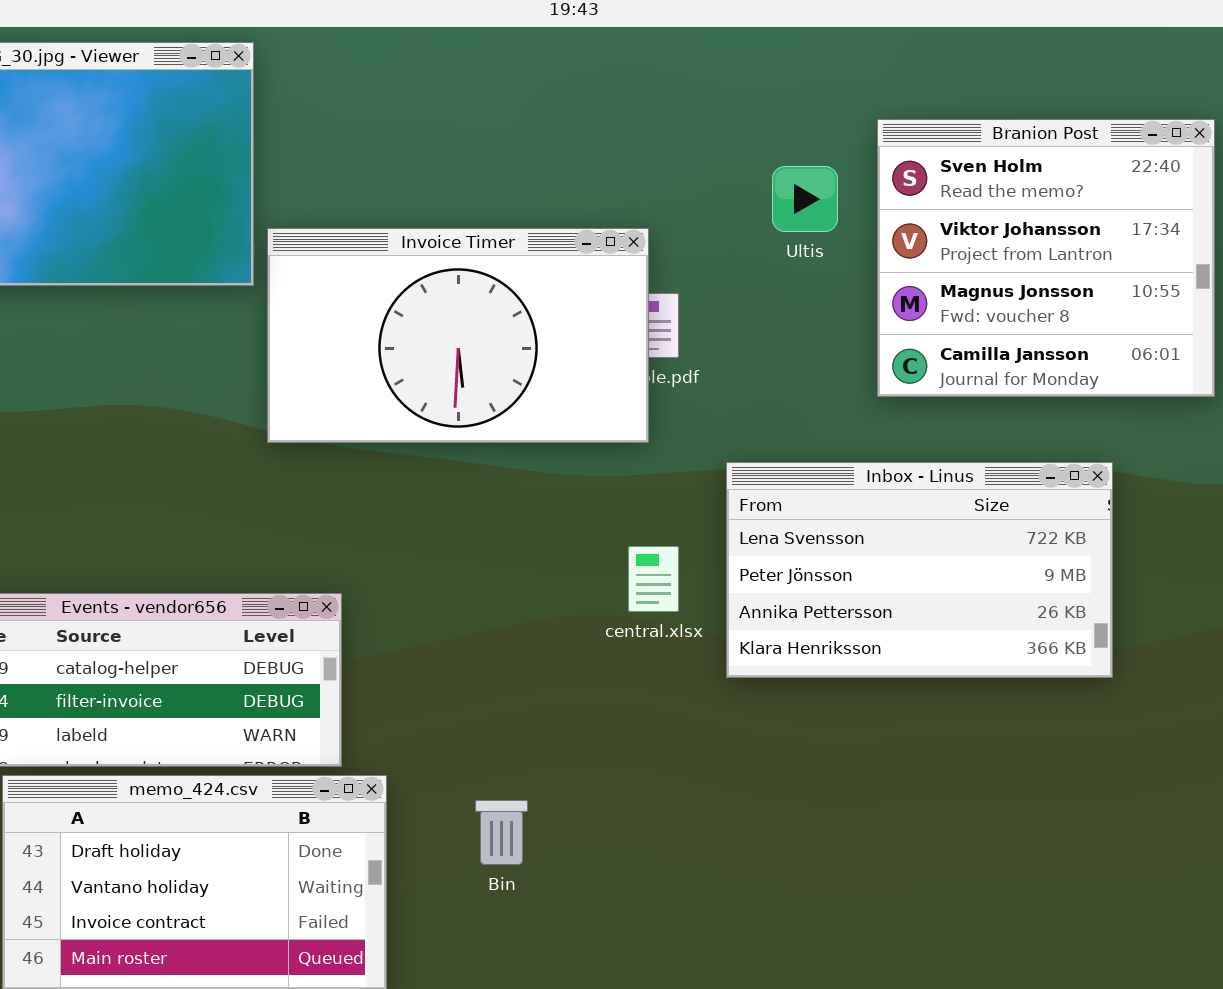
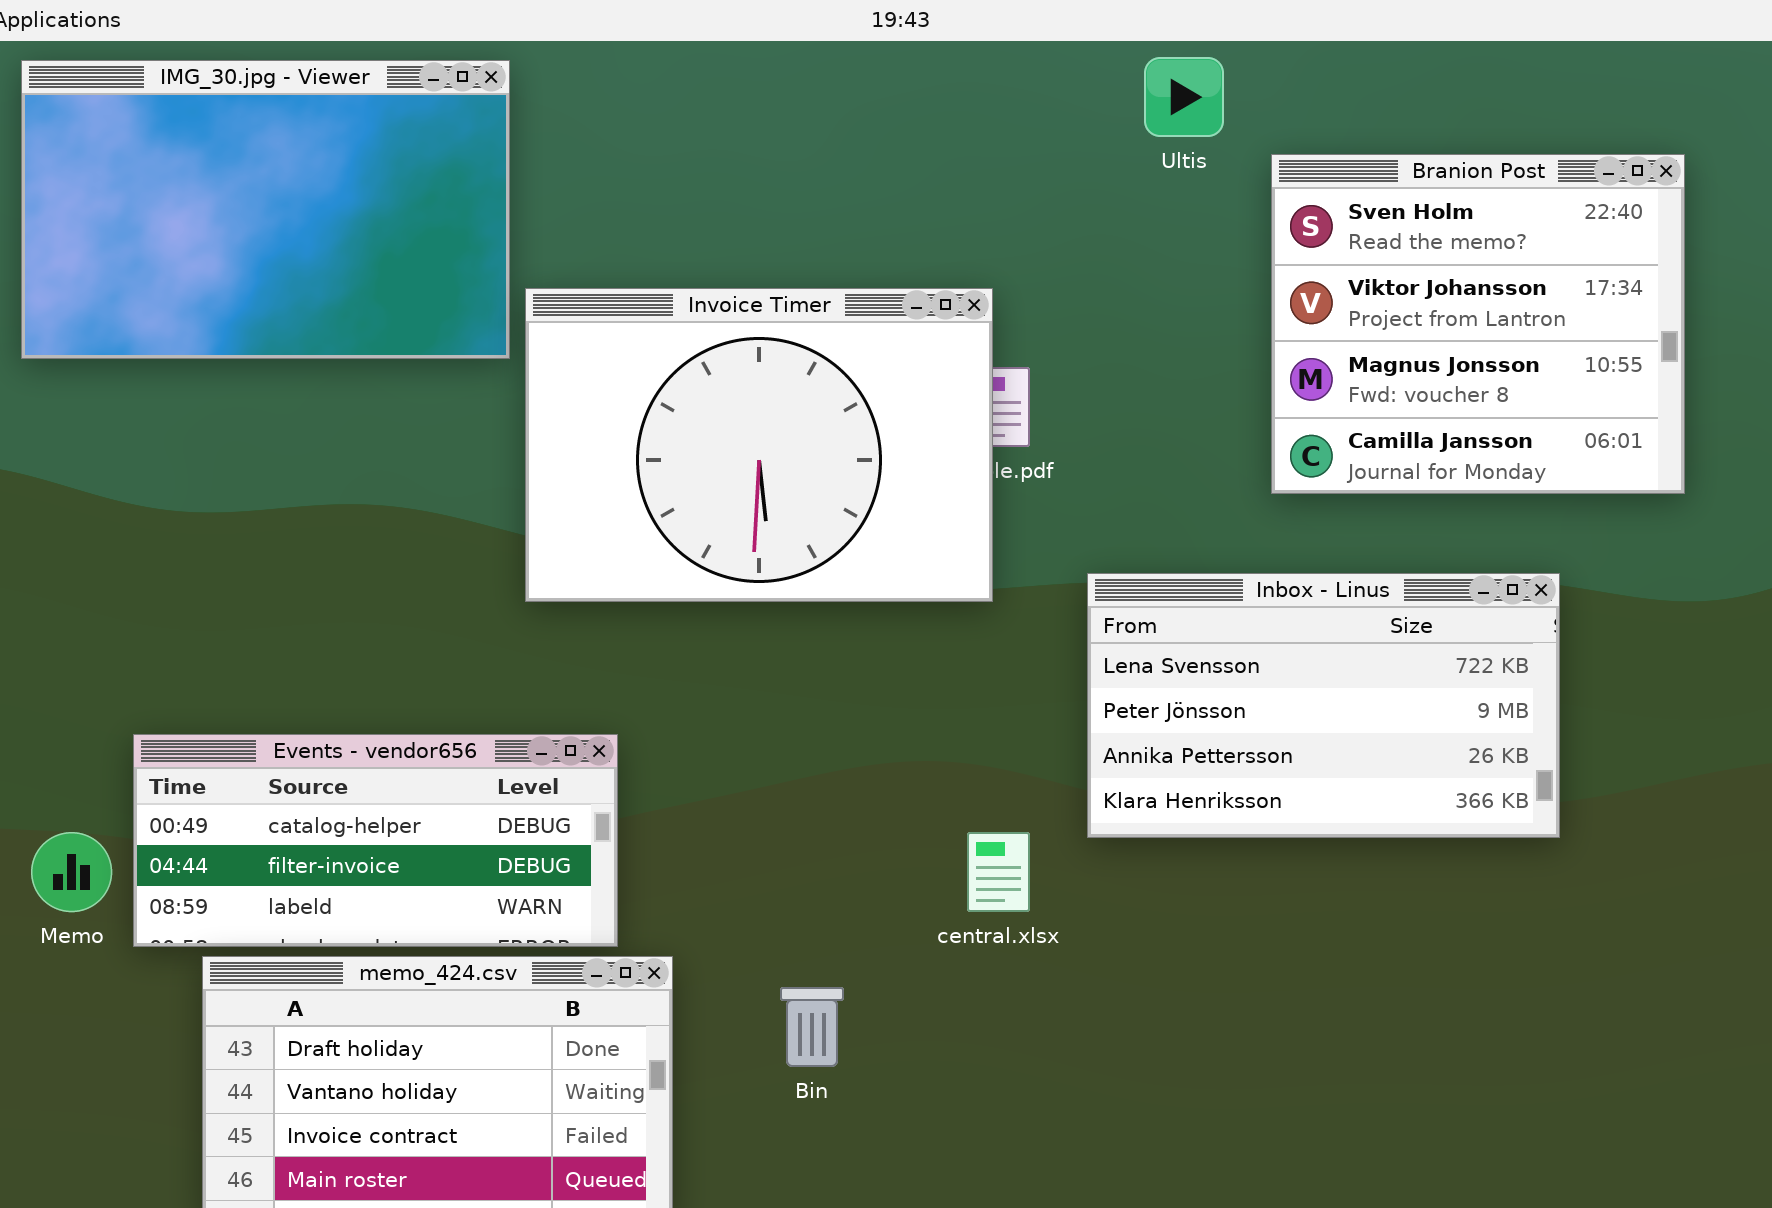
Ultis: [772,166,838,232] -> [1144,57,1224,137], moved
Invoice Timer: [267,228,649,443] -> [525,288,993,602], resized
central.xlsx: [628,546,679,612] -> [967,832,1030,912], moved

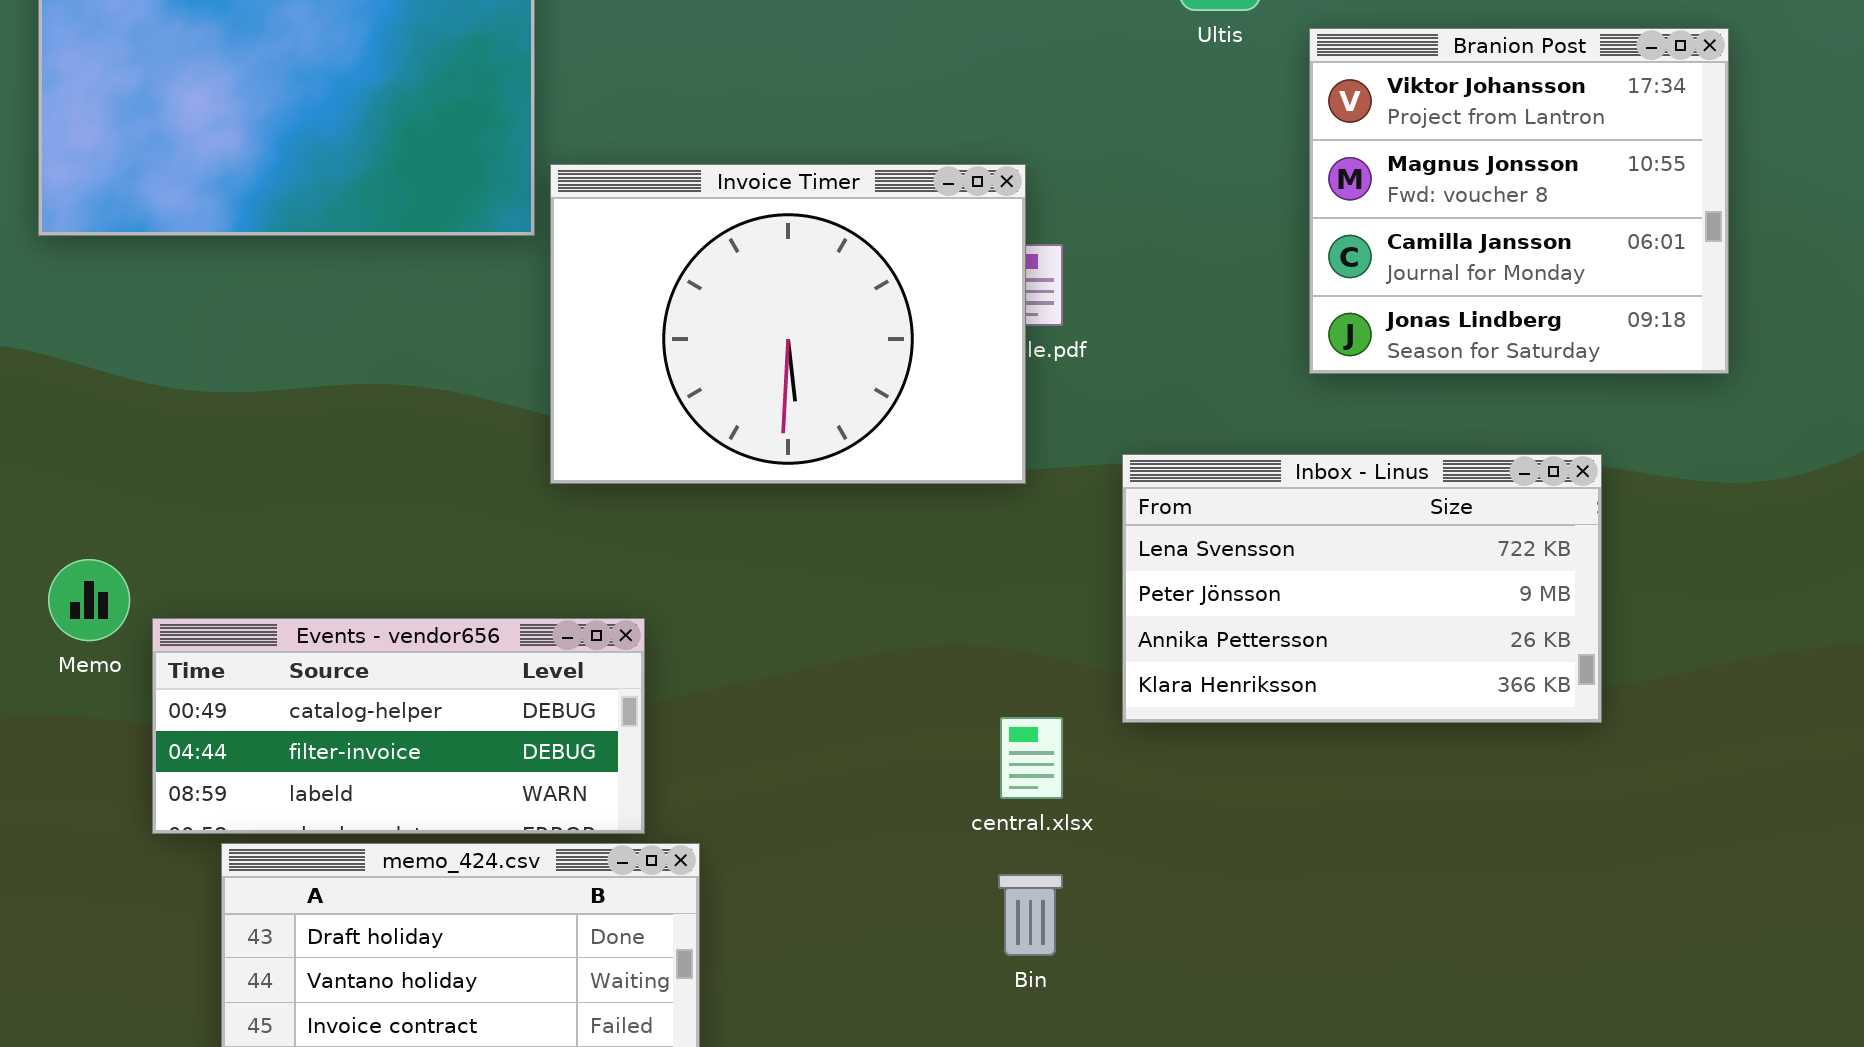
Branion Post: [1271,154,1685,494] -> [1309,28,1729,374], scrolled down 1 row
Memo: [31,832,112,912] -> [48,559,130,641], moved
Bin: [780,987,844,1067] -> [998,874,1063,956], moved

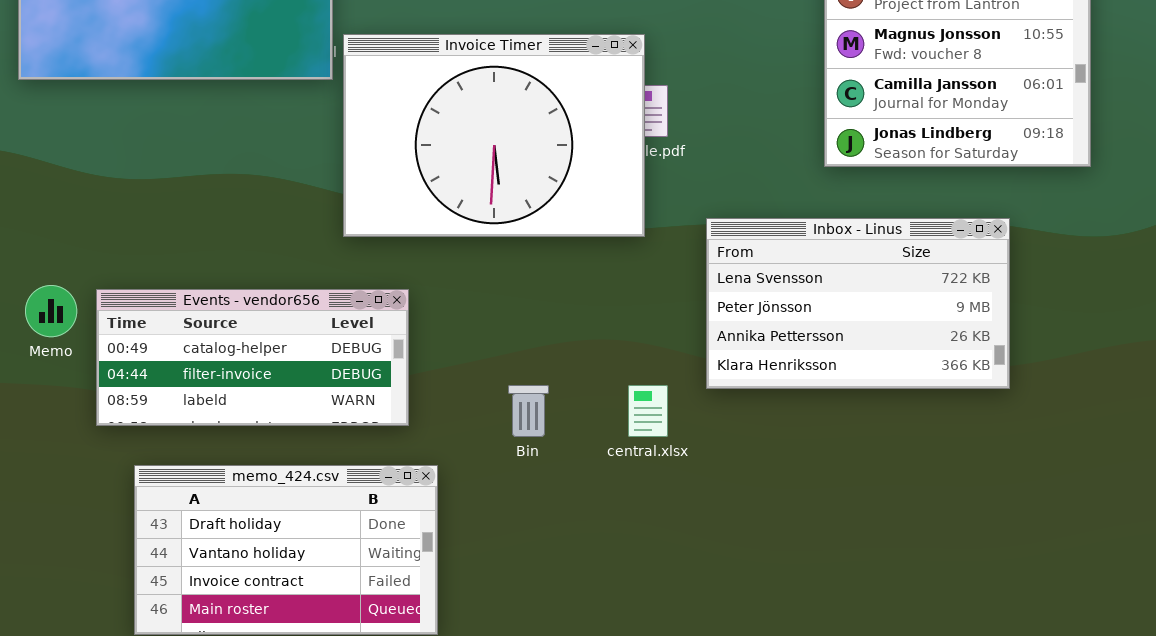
Events - vendor656: [152,618,645,834] -> [96,289,409,426], moved
Bin: [998,874,1063,956] -> [508,385,549,437], moved

